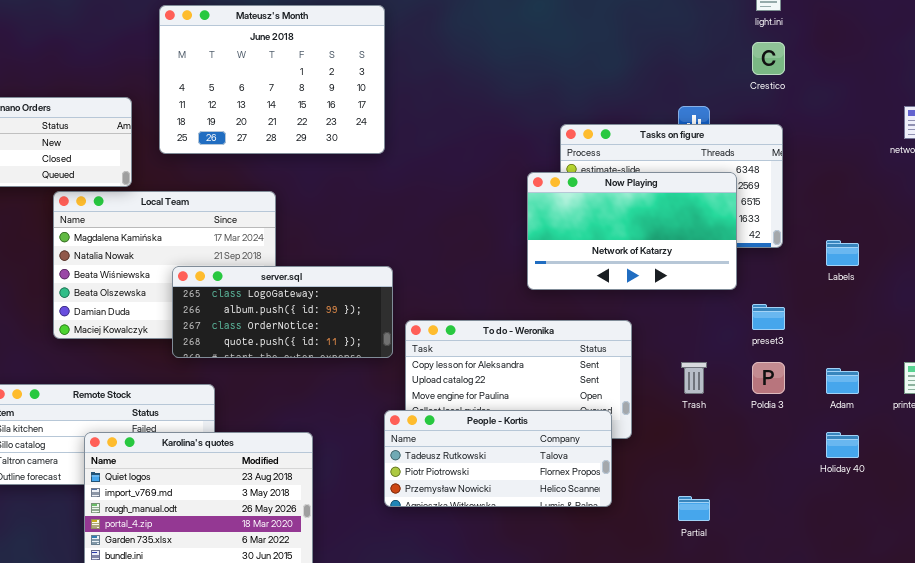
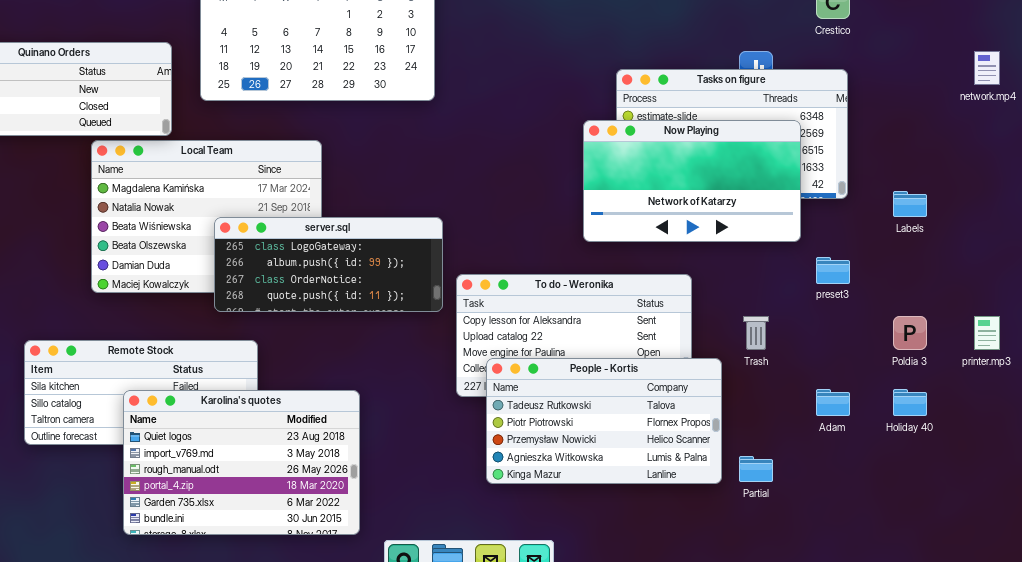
Poldia 3: [752,362,785,394] -> [893,316,927,350], moved
Adam: [826,368,859,394] -> [816,389,850,416], moved
People - Kortis: [384,410,612,507] -> [486,358,722,484], moved, resized

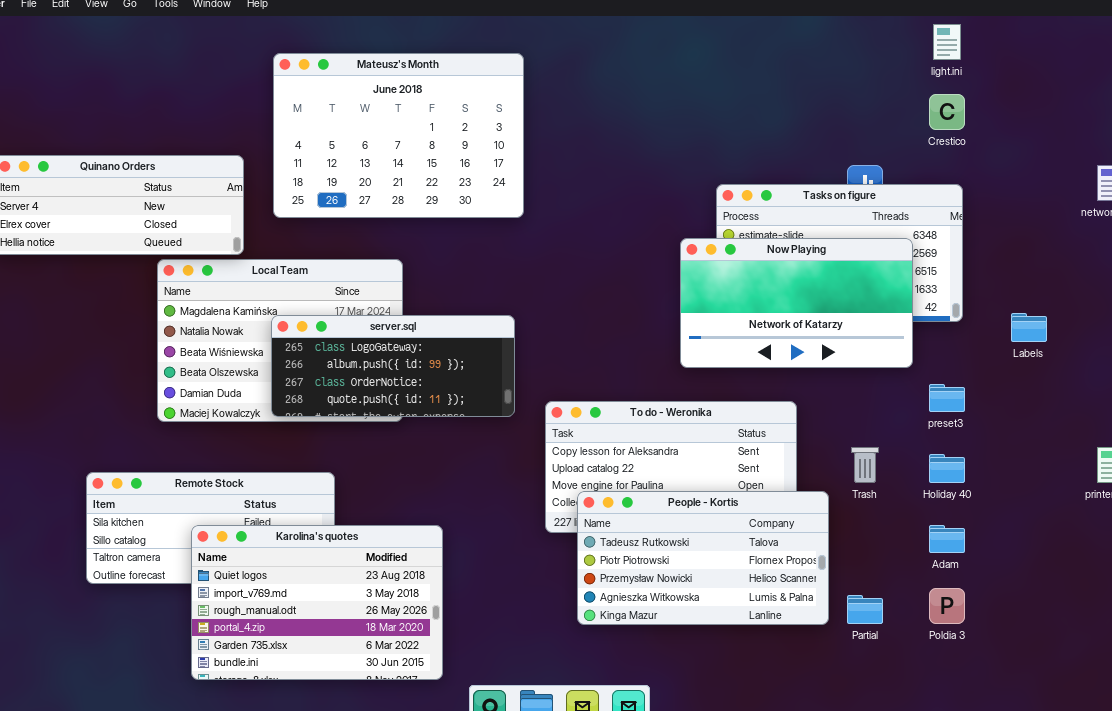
server.sql: [214,217,443,312] -> [271,315,515,417], moved
Poldia 3: [893,316,927,350] -> [929,588,965,624], moved
Holiday 40: [893,389,927,416] -> [929,454,965,483], moved

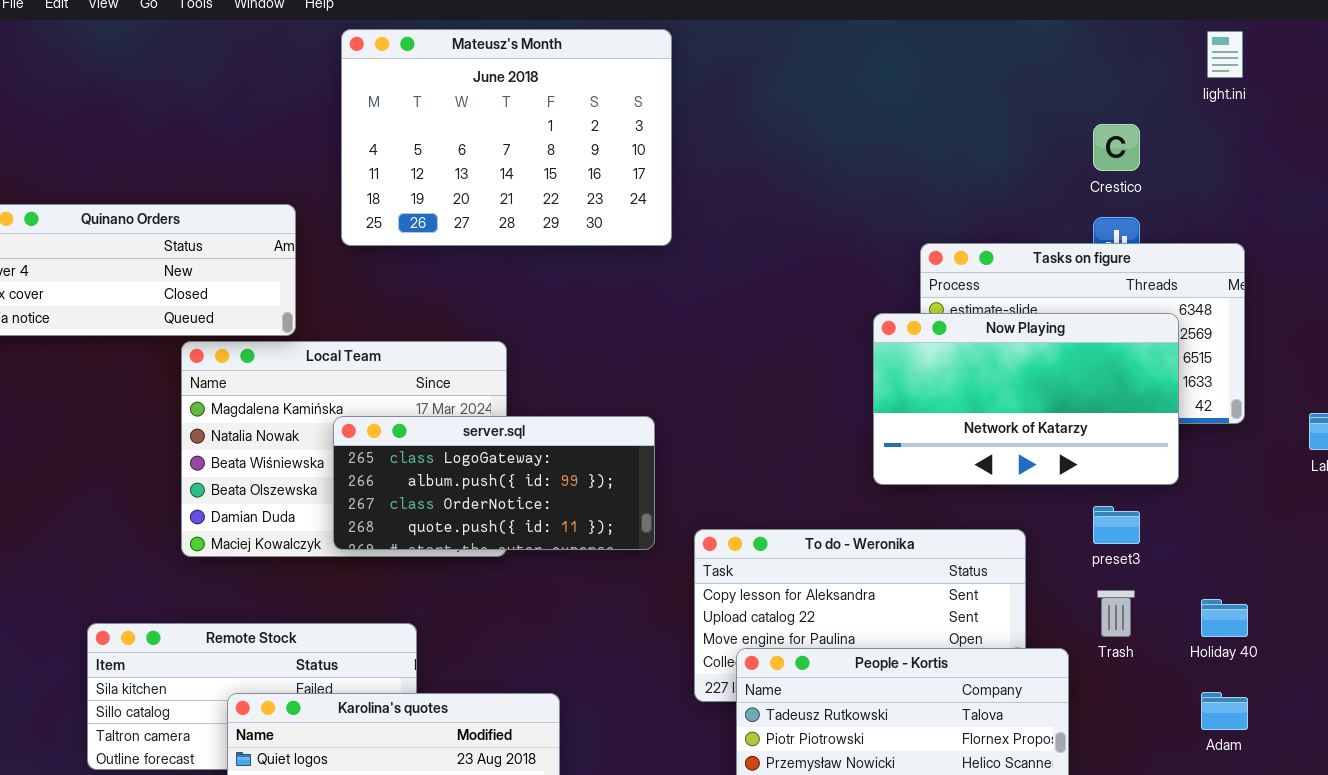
Mateusz's Month: [273,53,524,218] -> [341,29,672,246], moved
Crestico: [929,94,965,130] -> [1093,124,1140,171], moved
preset3: [929,384,965,412] -> [1093,506,1140,544], moved

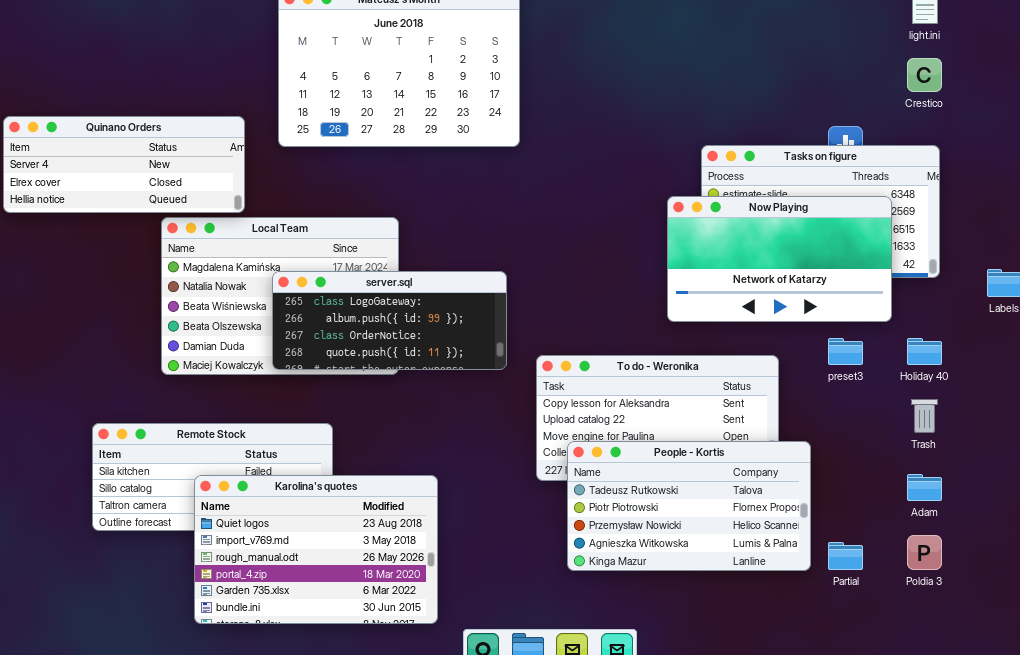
Crestico: [1093,124,1140,171] -> [907,58,942,92], moved
Trash: [1097,590,1135,637] -> [911,399,938,433], moved
Holiday 40: [1201,599,1248,637] -> [907,338,942,365], moved

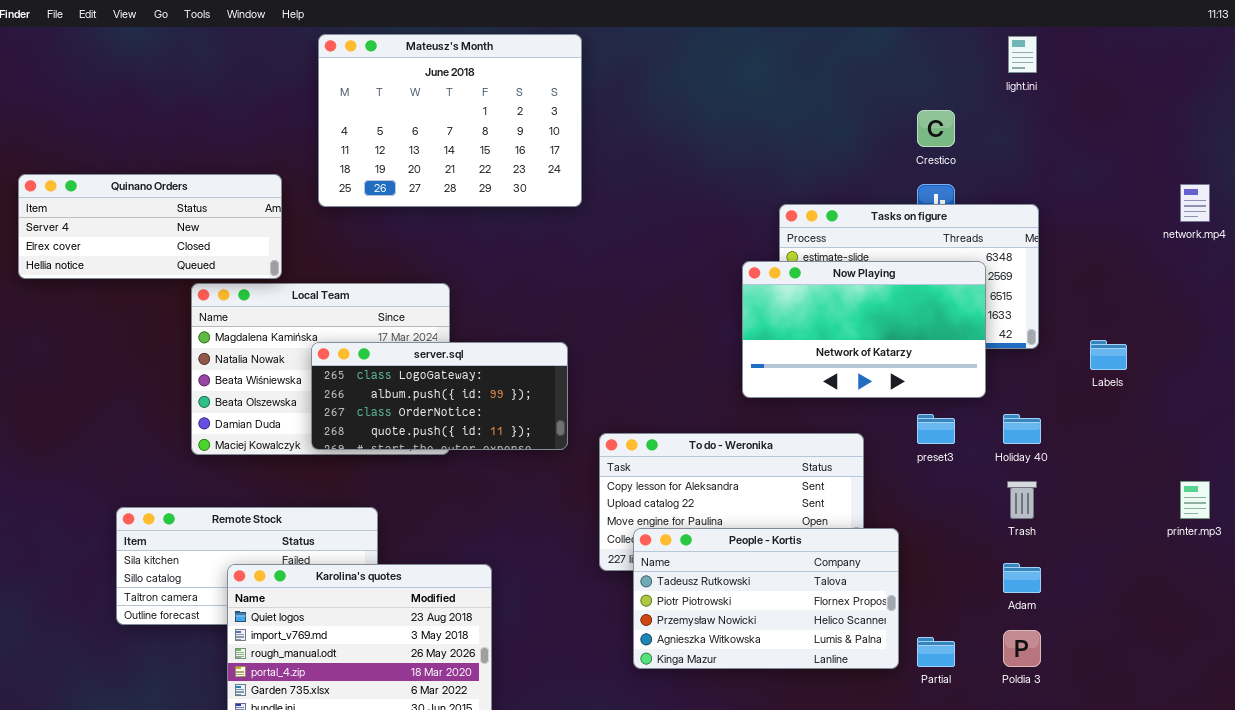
Crestico: [907,58,942,92] -> [917,110,955,147], moved

